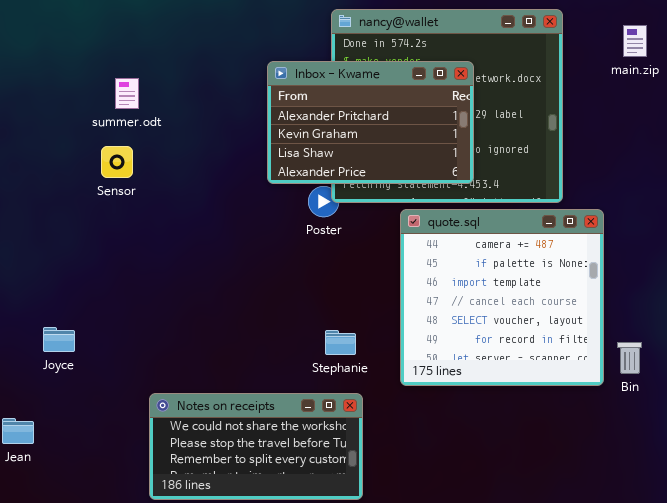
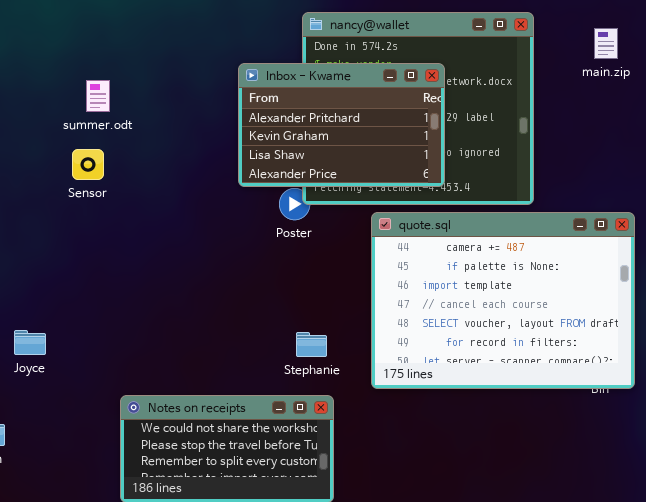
quote.sql: [400,209,604,386] -> [371,212,635,389], resized

